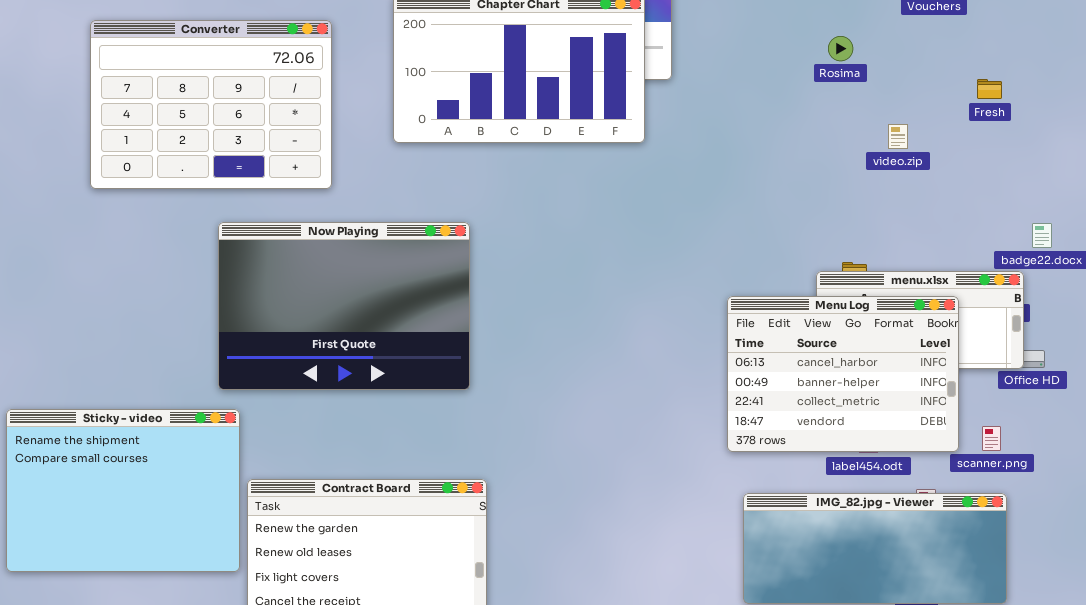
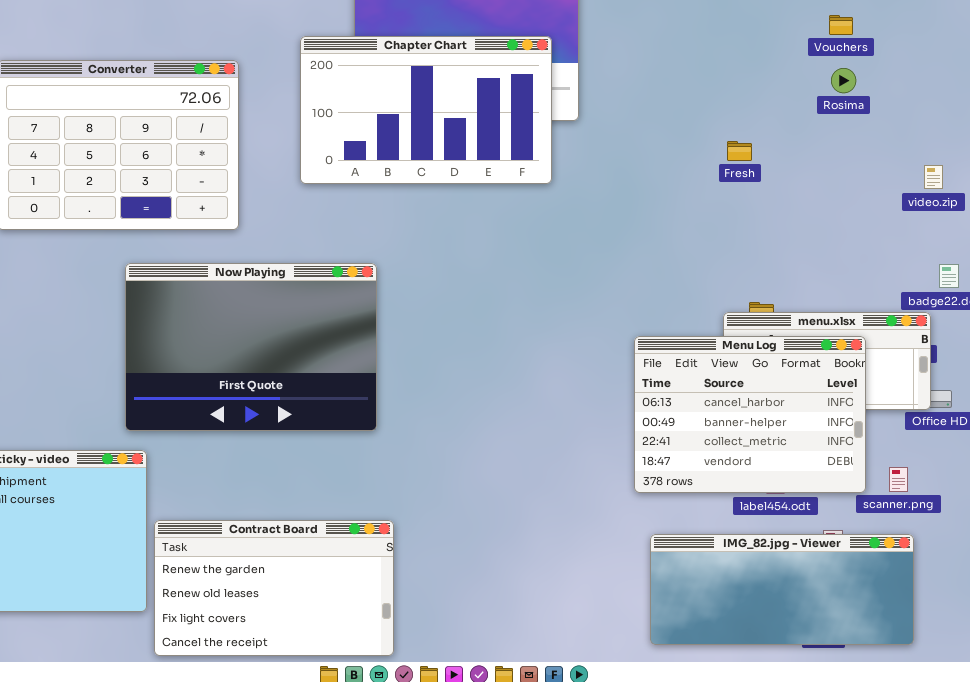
Rosima: [828,36,853,61] -> [831,68,856,93], moved
Fresh: [977,79,1002,99] -> [727,141,752,161], moved
video.zip: [888,124,908,149] -> [924,165,943,189], moved

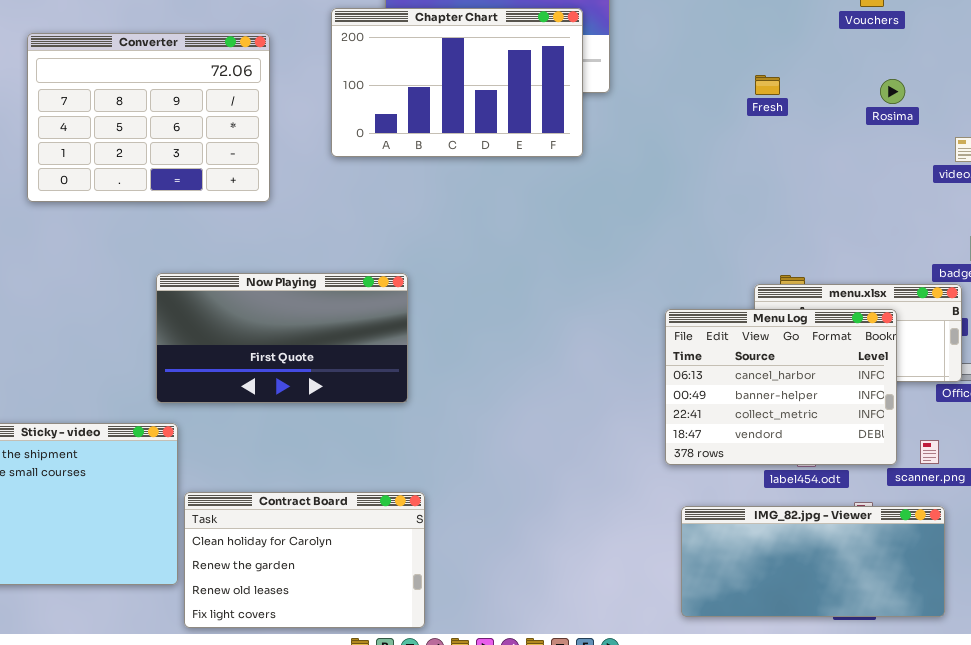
Rosima: [831,68,856,93] -> [880,79,905,104], moved
Fresh: [727,141,752,161] -> [755,75,780,95], moved
Now Playing: [125,263,377,431] -> [156,273,408,403], resized
Contract Board: [154,520,394,656] -> [184,492,425,628], scrolled up 1 row

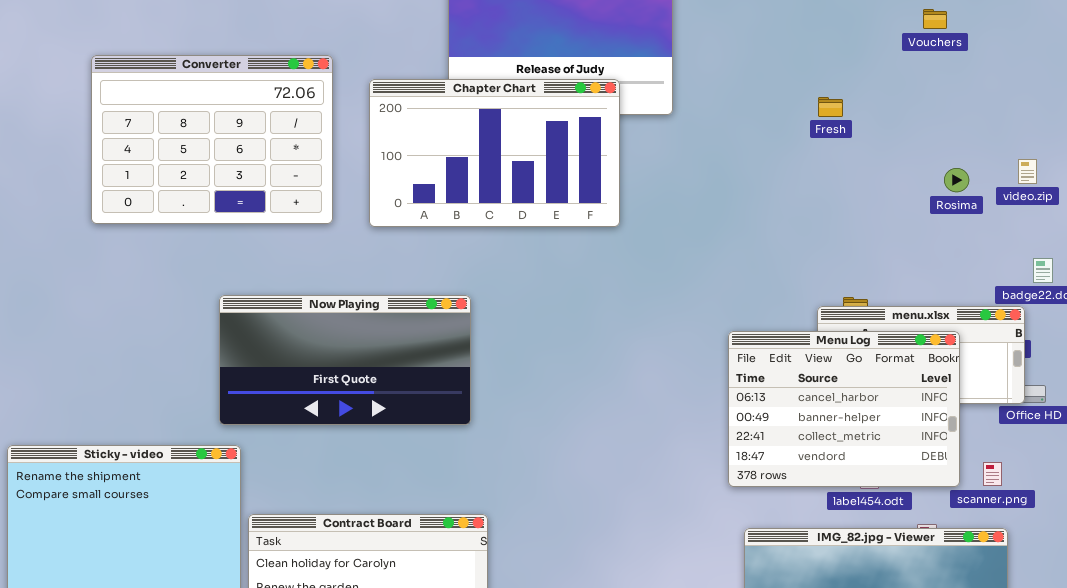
Chapter Chart: [331,8,583,157] -> [369,79,620,227], moved
Rosima: [880,79,905,104] -> [944,168,969,192], moved

